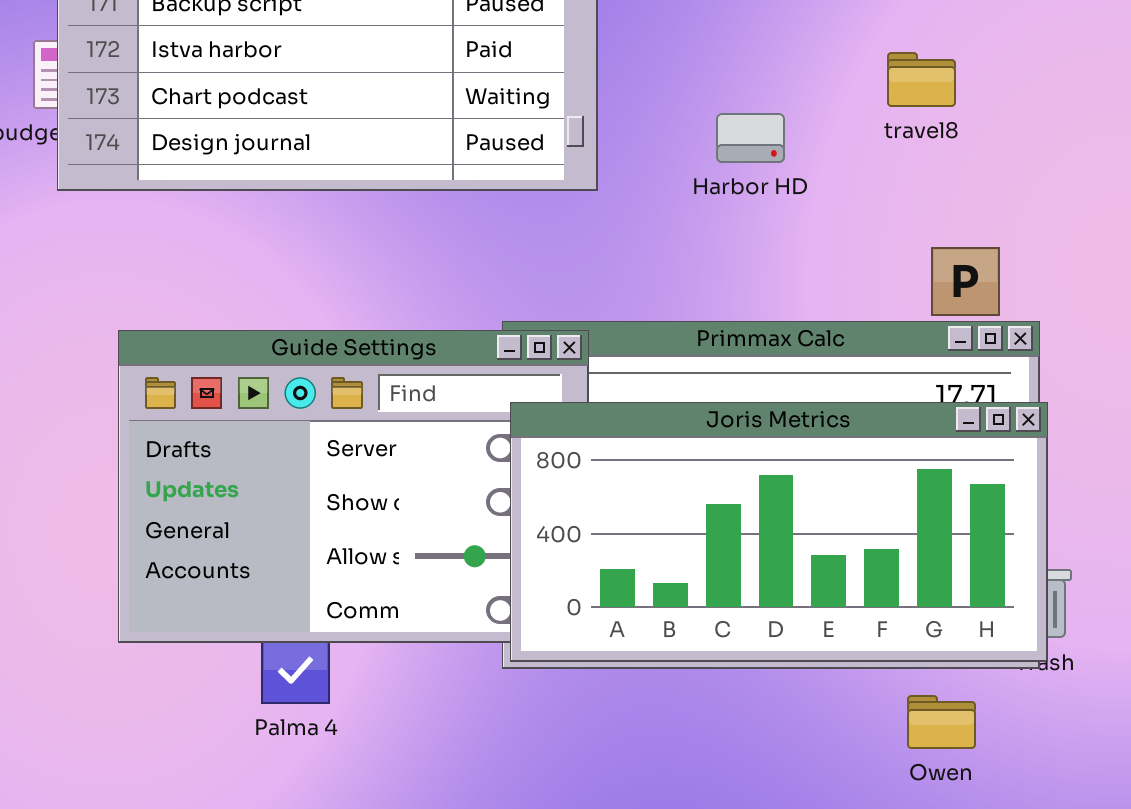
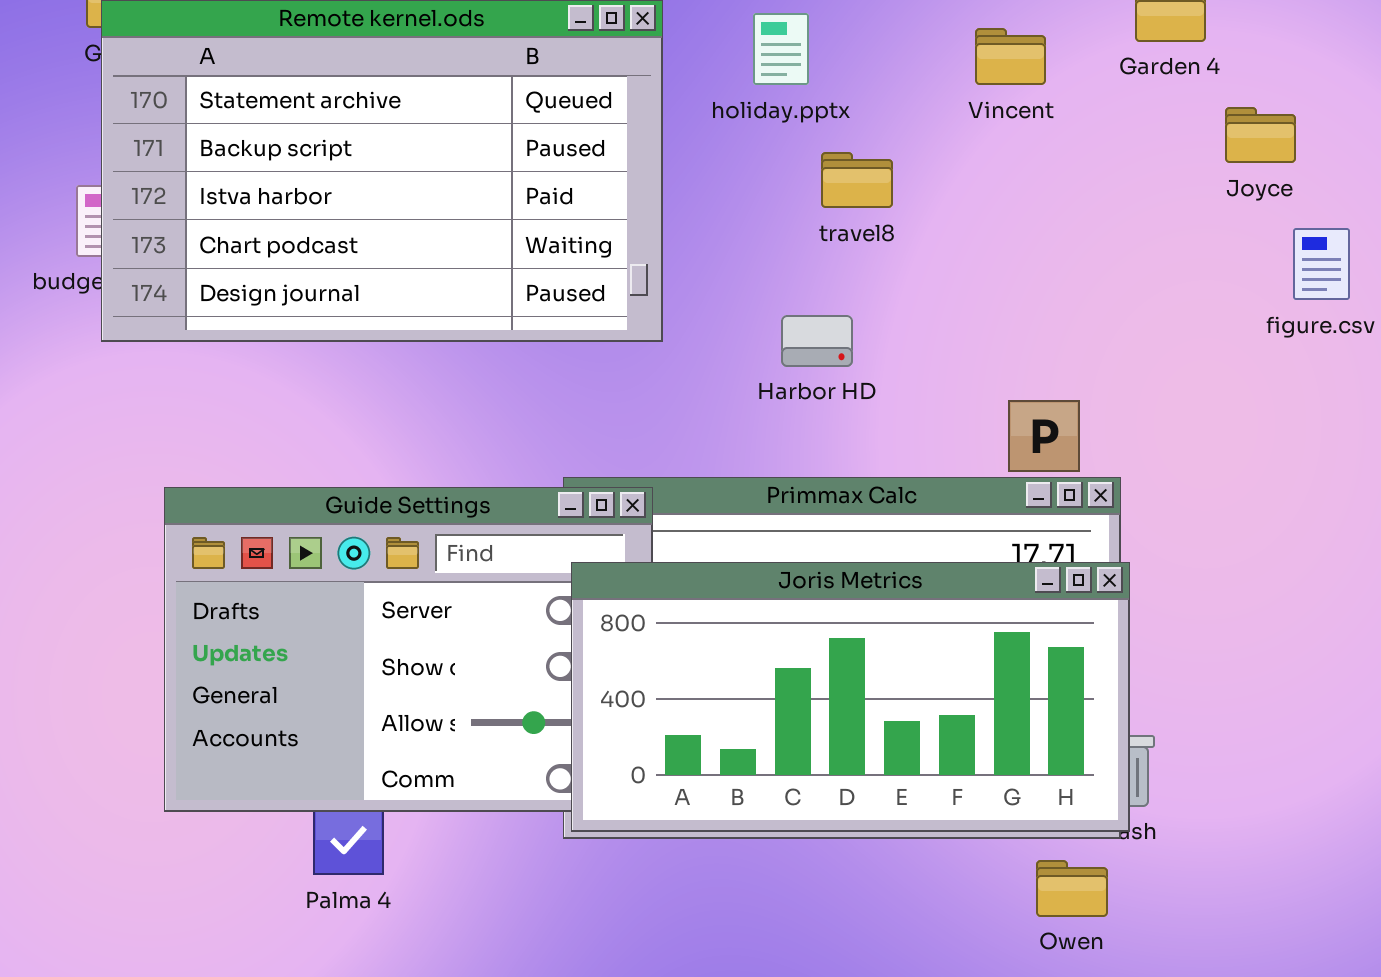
travel8: [887,52,956,107] -> [821,152,893,208], moved
Harbor HD: [716,113,785,163] -> [781,315,853,367], moved
Owen: [907,695,976,749] -> [1036,860,1108,917], moved

